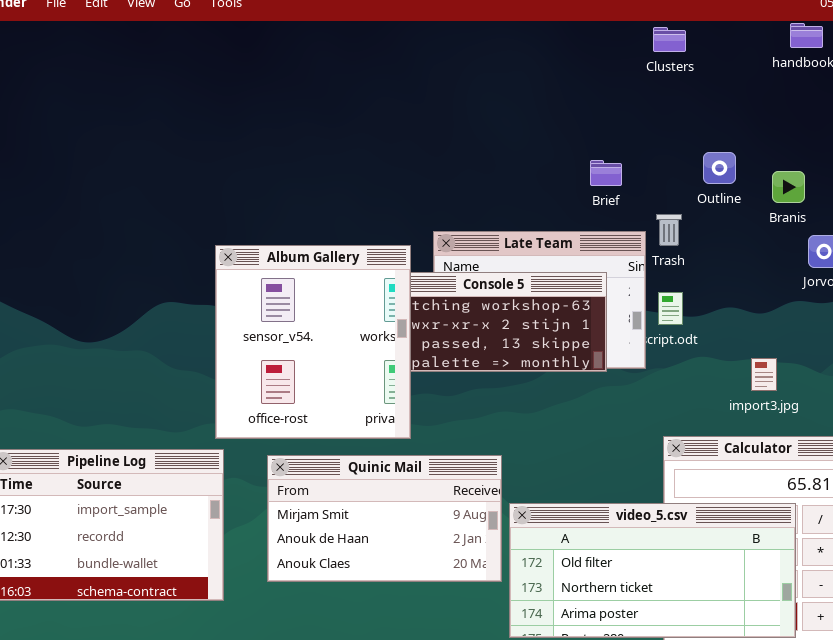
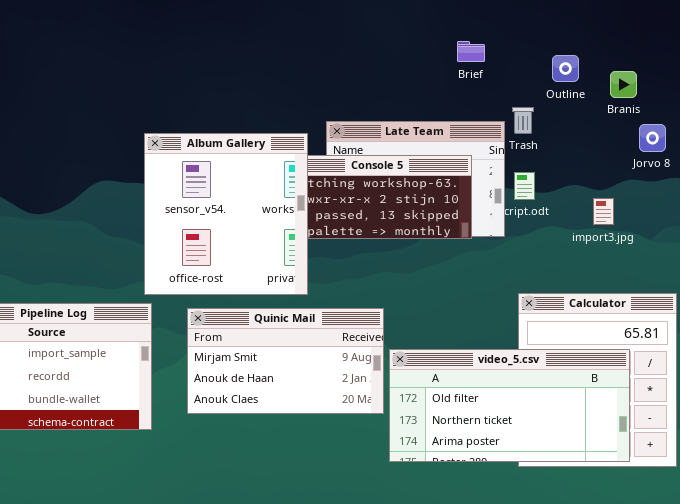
Brief: [590,160,622,186] -> [457,41,485,62], moved
import3.jpg: [751,358,777,391] -> [593,198,614,225], moved

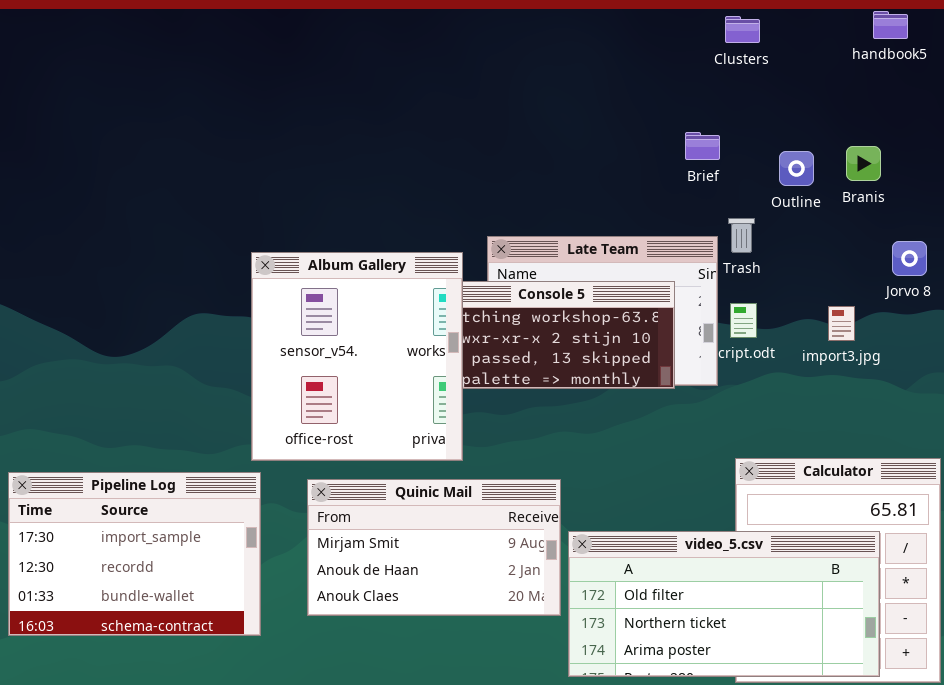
Brief: [457,41,485,62] -> [685,132,720,160], moved
Branis: [610,71,637,98] -> [846,146,881,181], moved
import3.jpg: [593,198,614,225] -> [828,306,855,341], moved

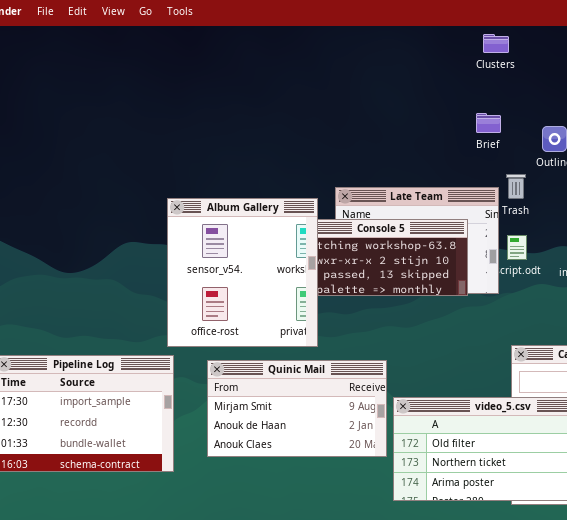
Clusters: [725,16,760,43] -> [483,34,509,53], moved

